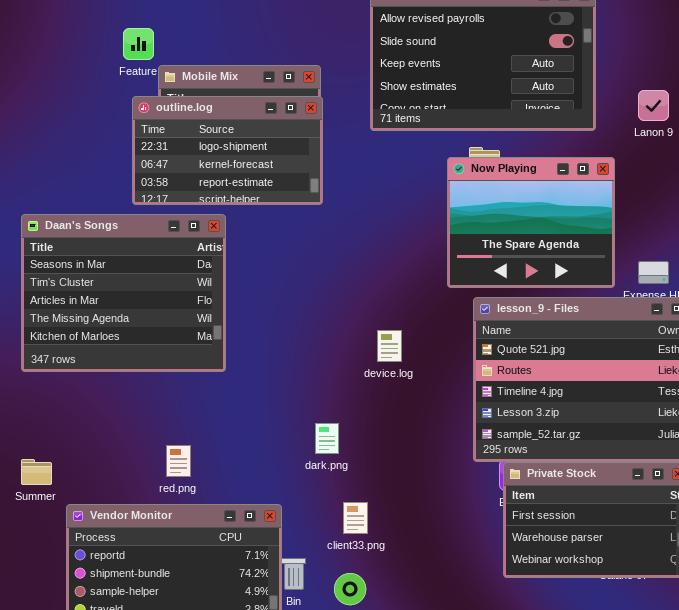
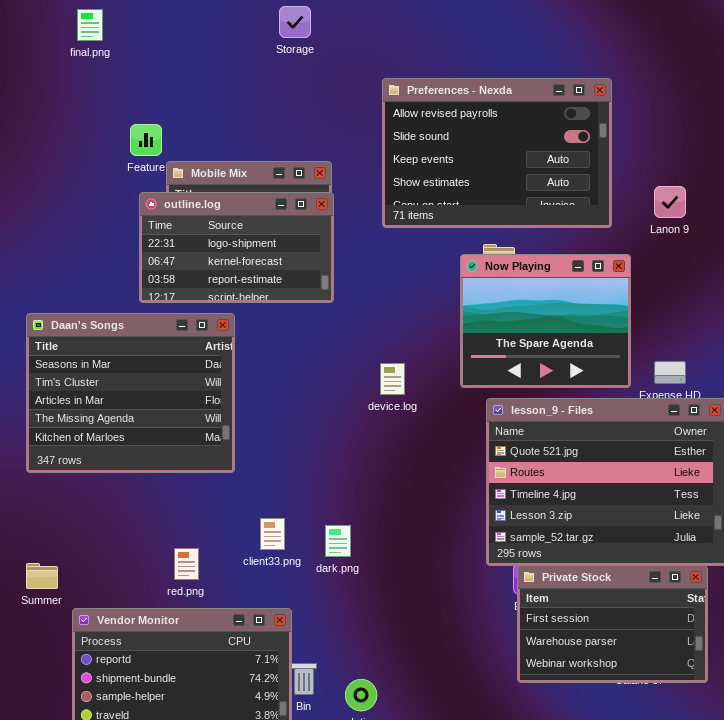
device.log: [377,330,402,362] -> [380,363,405,395], moved
client33.png: [343,502,368,534] -> [260,518,285,550], moved

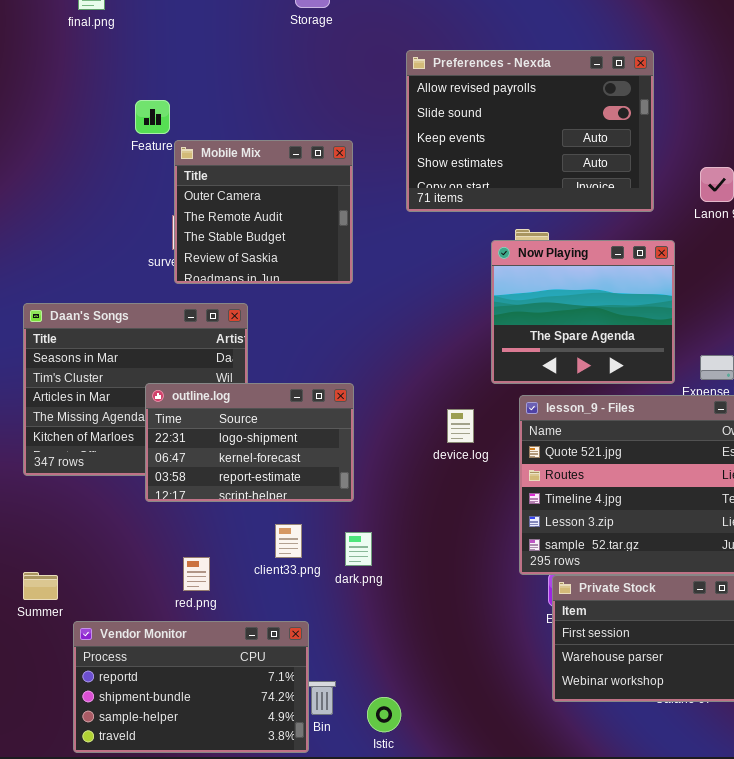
outline.log: [139,192,334,303] -> [145,383,354,502], moved
device.log: [380,363,405,395] -> [447,409,474,443], moved

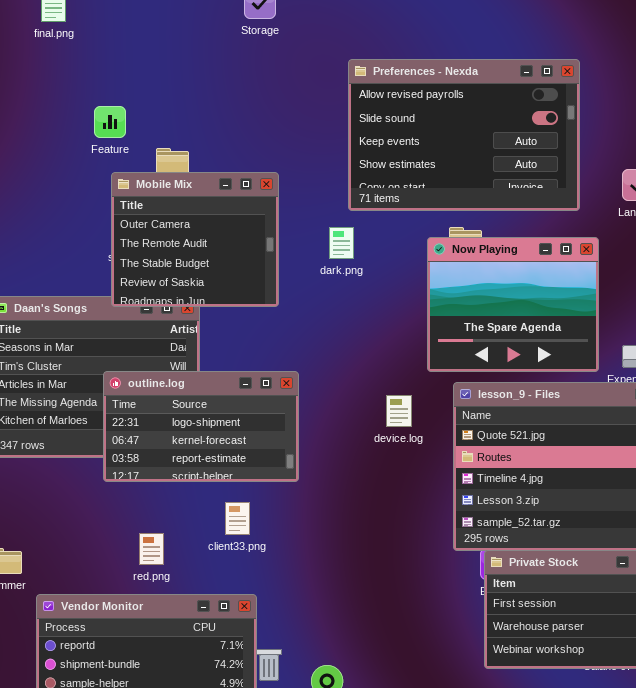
Mobile Mix: [174,140,353,284] -> [111,172,279,307], moved
dark.png: [345,532,372,566] -> [329,227,354,259], moved

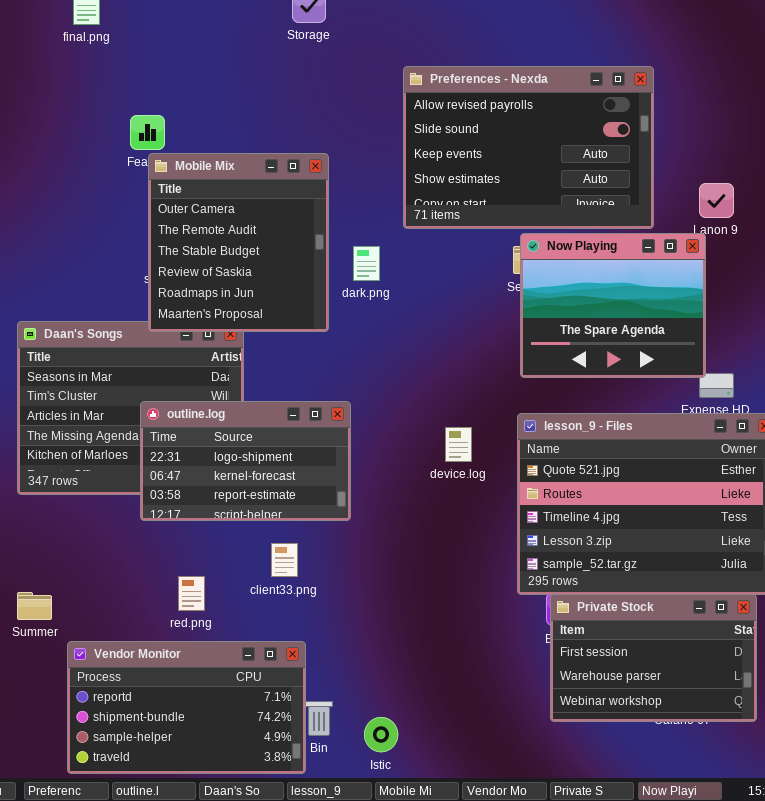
Mobile Mix: [111,172,279,307] -> [148,153,329,332], resized
dark.png: [329,227,354,259] -> [353,246,380,281], moved
Now Playing: [427,237,599,372] -> [520,233,706,378], moved

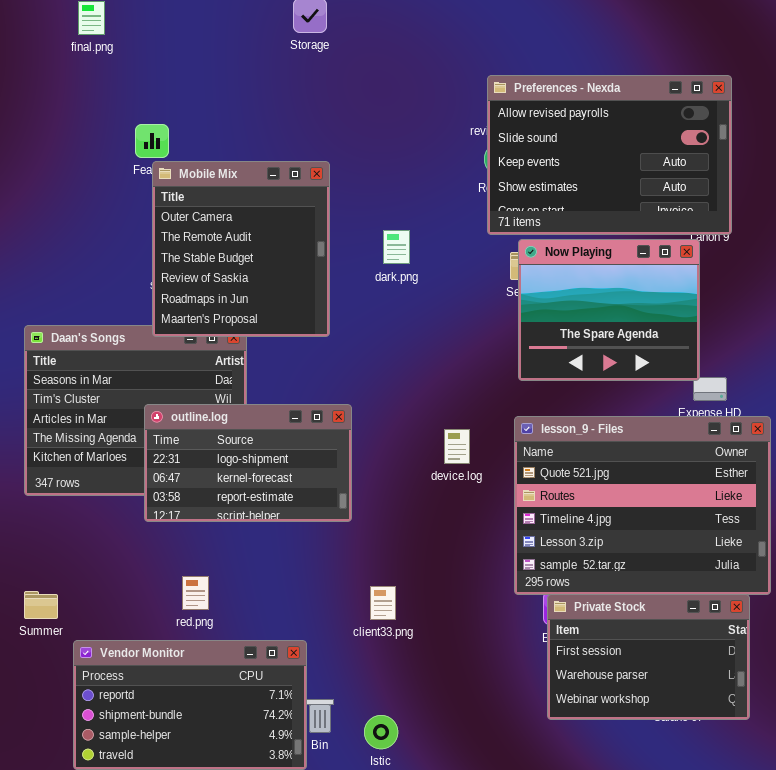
Preferences - Nexda: [403,66,654,229] -> [487,75,732,235], moved
dark.png: [353,246,380,281] -> [383,230,410,264], moved
client33.png: [271,543,298,577] -> [370,586,396,620], moved

